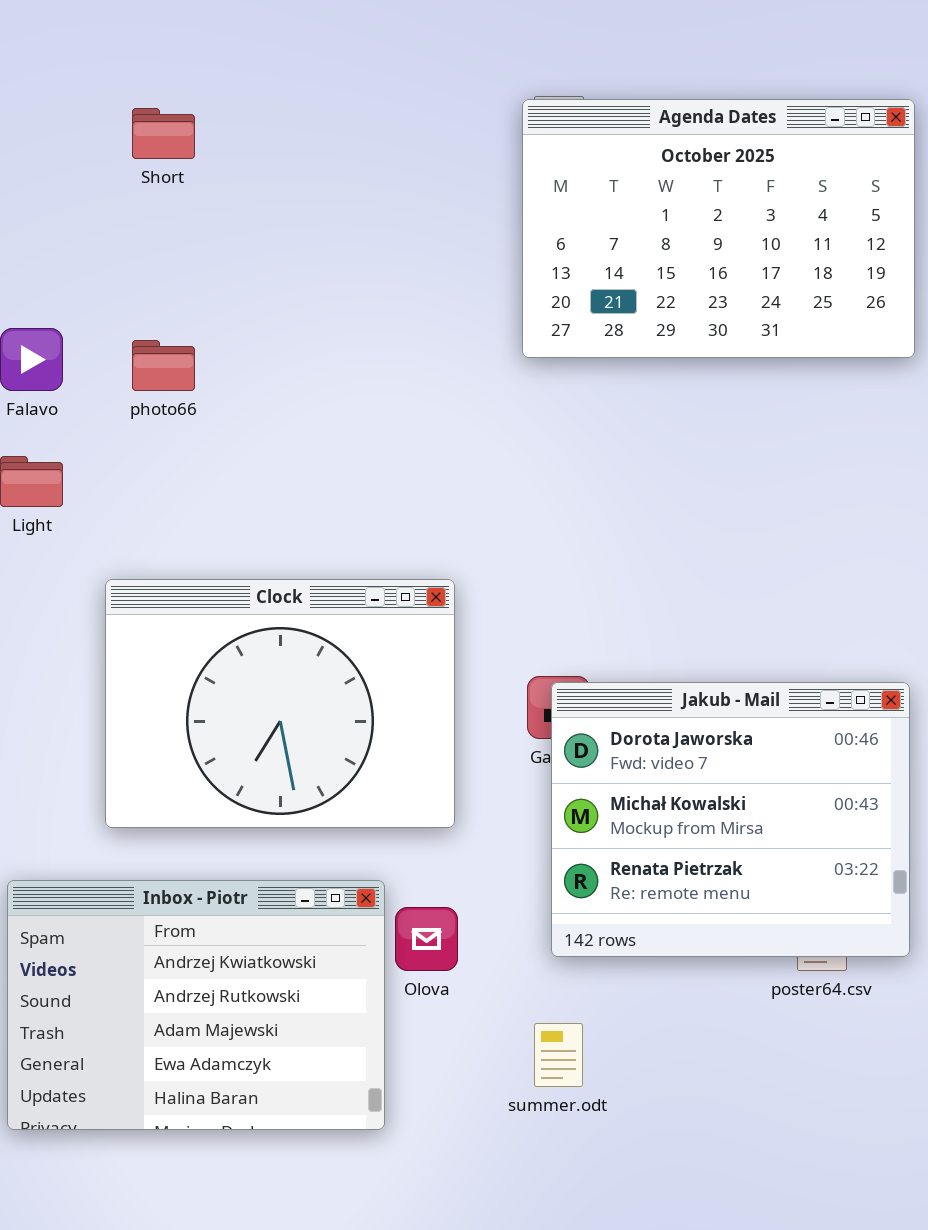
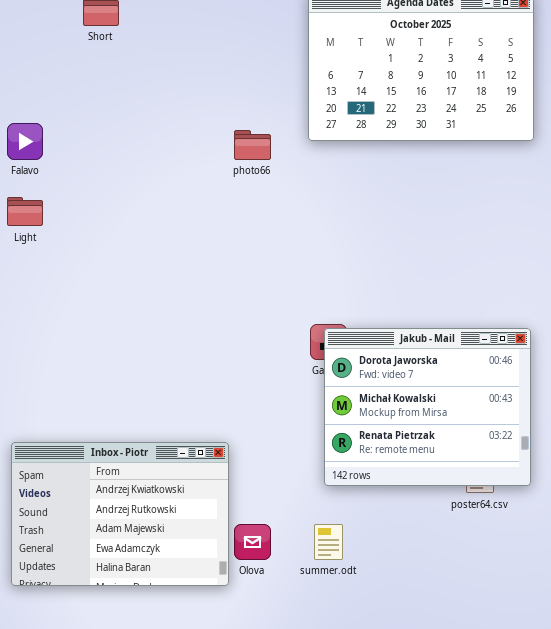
photo66: [132,340,195,391] -> [234,130,271,160], moved
Clock: [105,579,455,828] -> none, closed
Olova: [395,907,458,971] -> [234,524,271,560], moved

